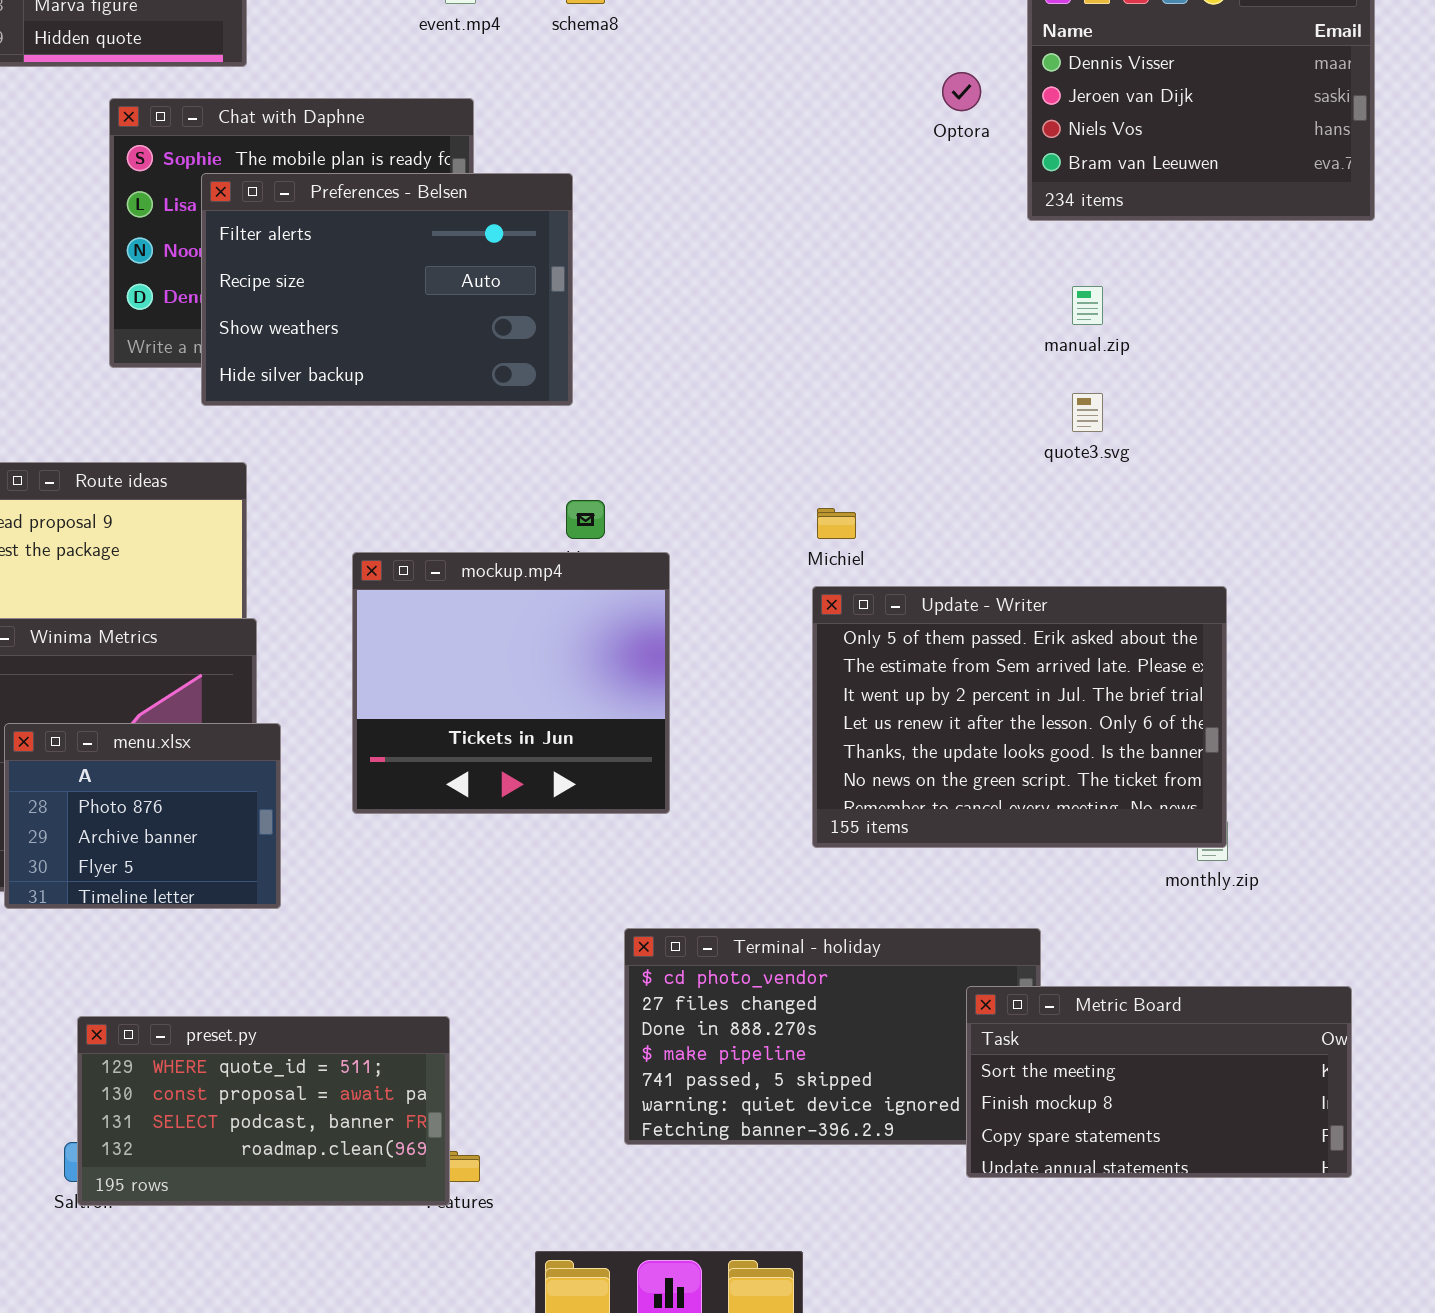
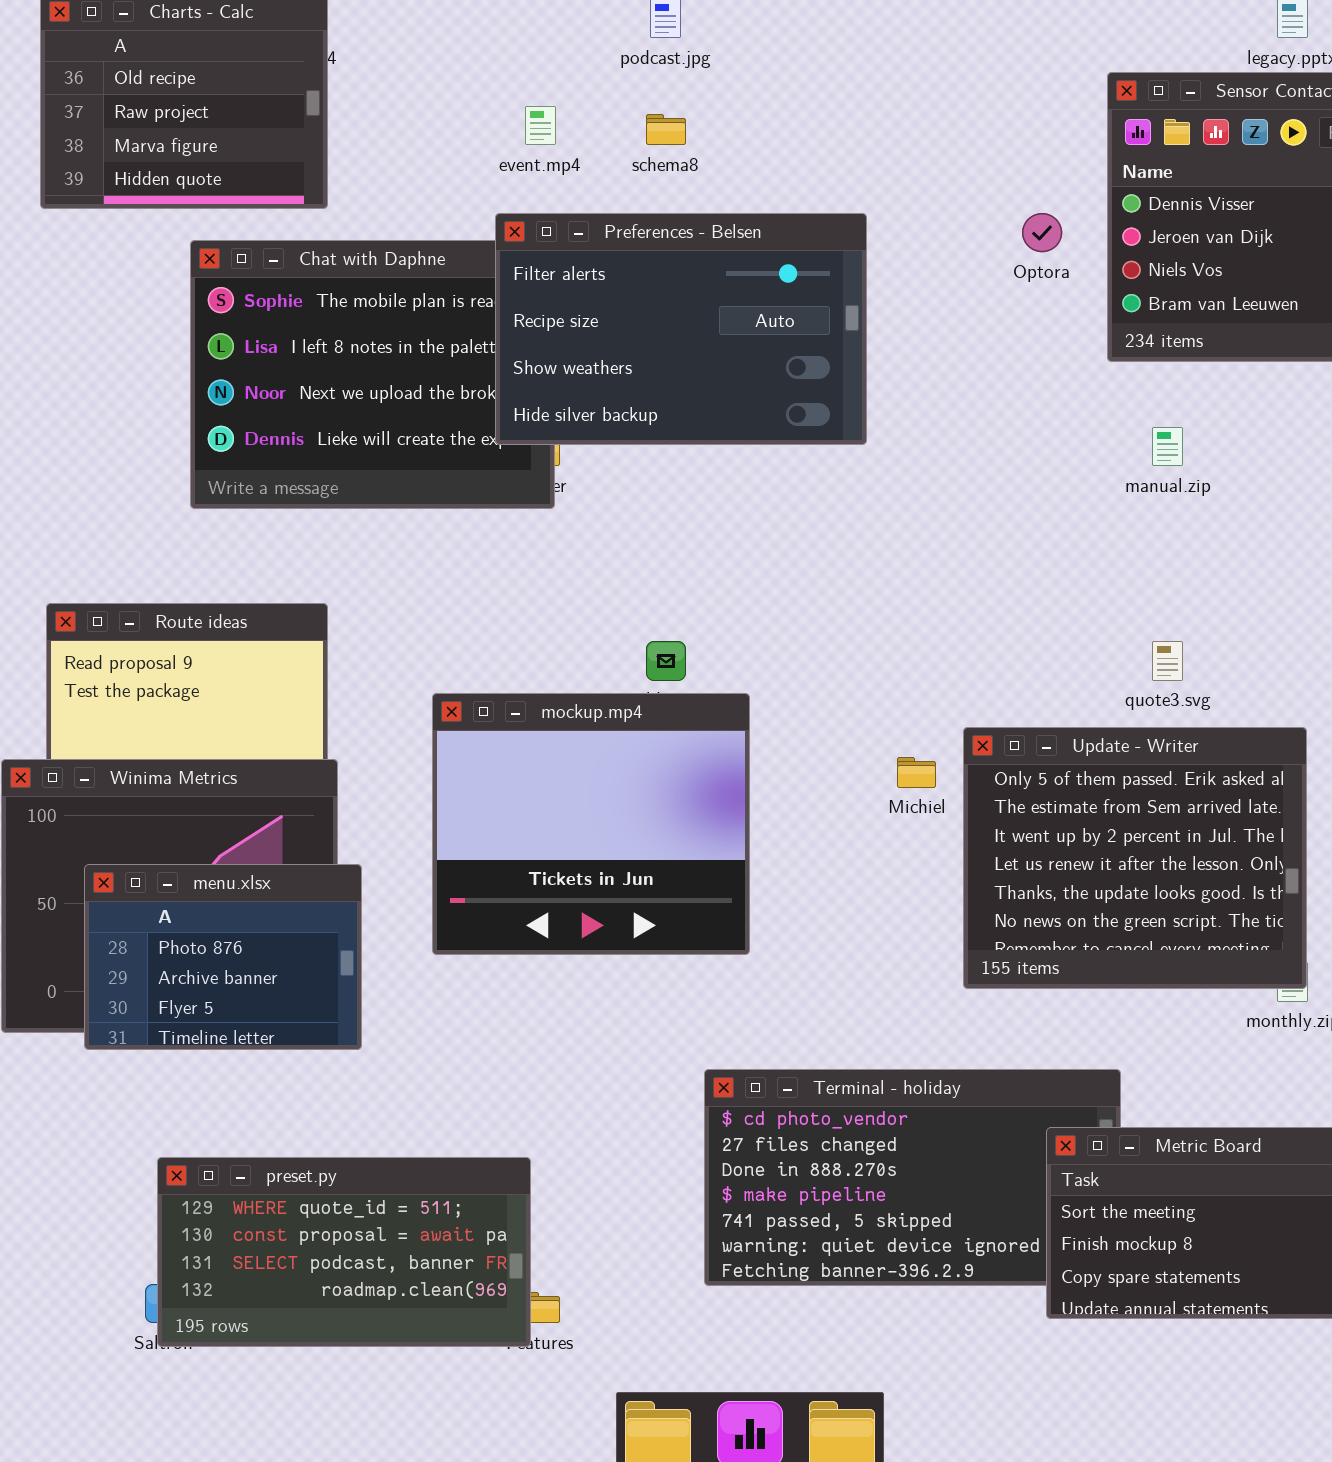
Preferences - Belsen: [201,173,573,406] -> [495,213,867,445], moved
quote3.svg: [1072,393,1103,432] -> [1152,641,1183,681], moved
Michiel: [817,508,856,539] -> [897,757,936,788], moved
Update - Writer: [812,586,1227,848] -> [963,727,1307,989], resized

